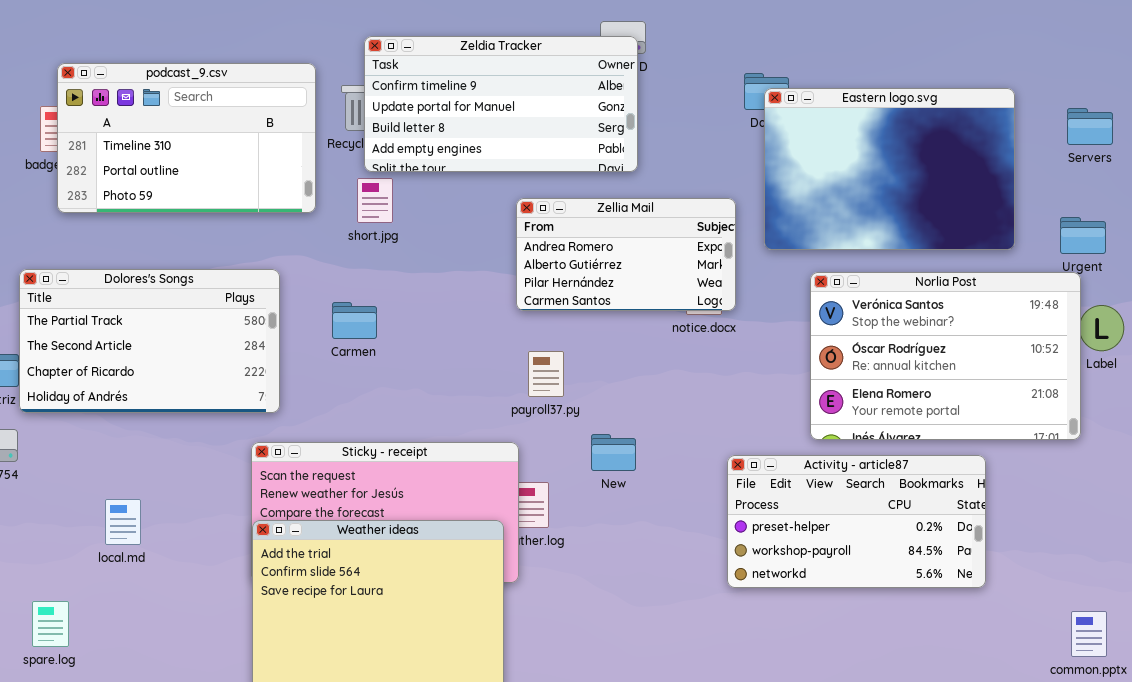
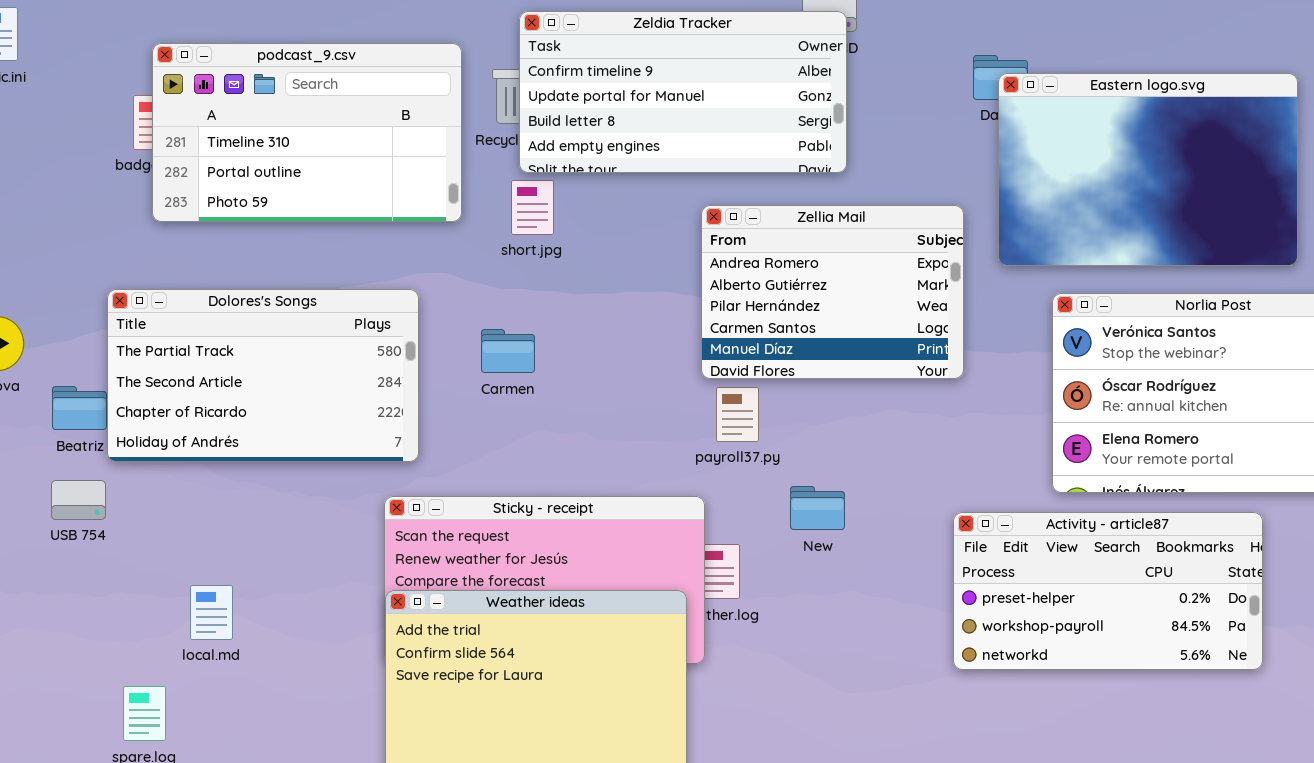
Zellia Mail: [516,198,736,311] -> [701,205,964,379], resized
local.md: [105,499,141,545] -> [190,585,233,640], moved

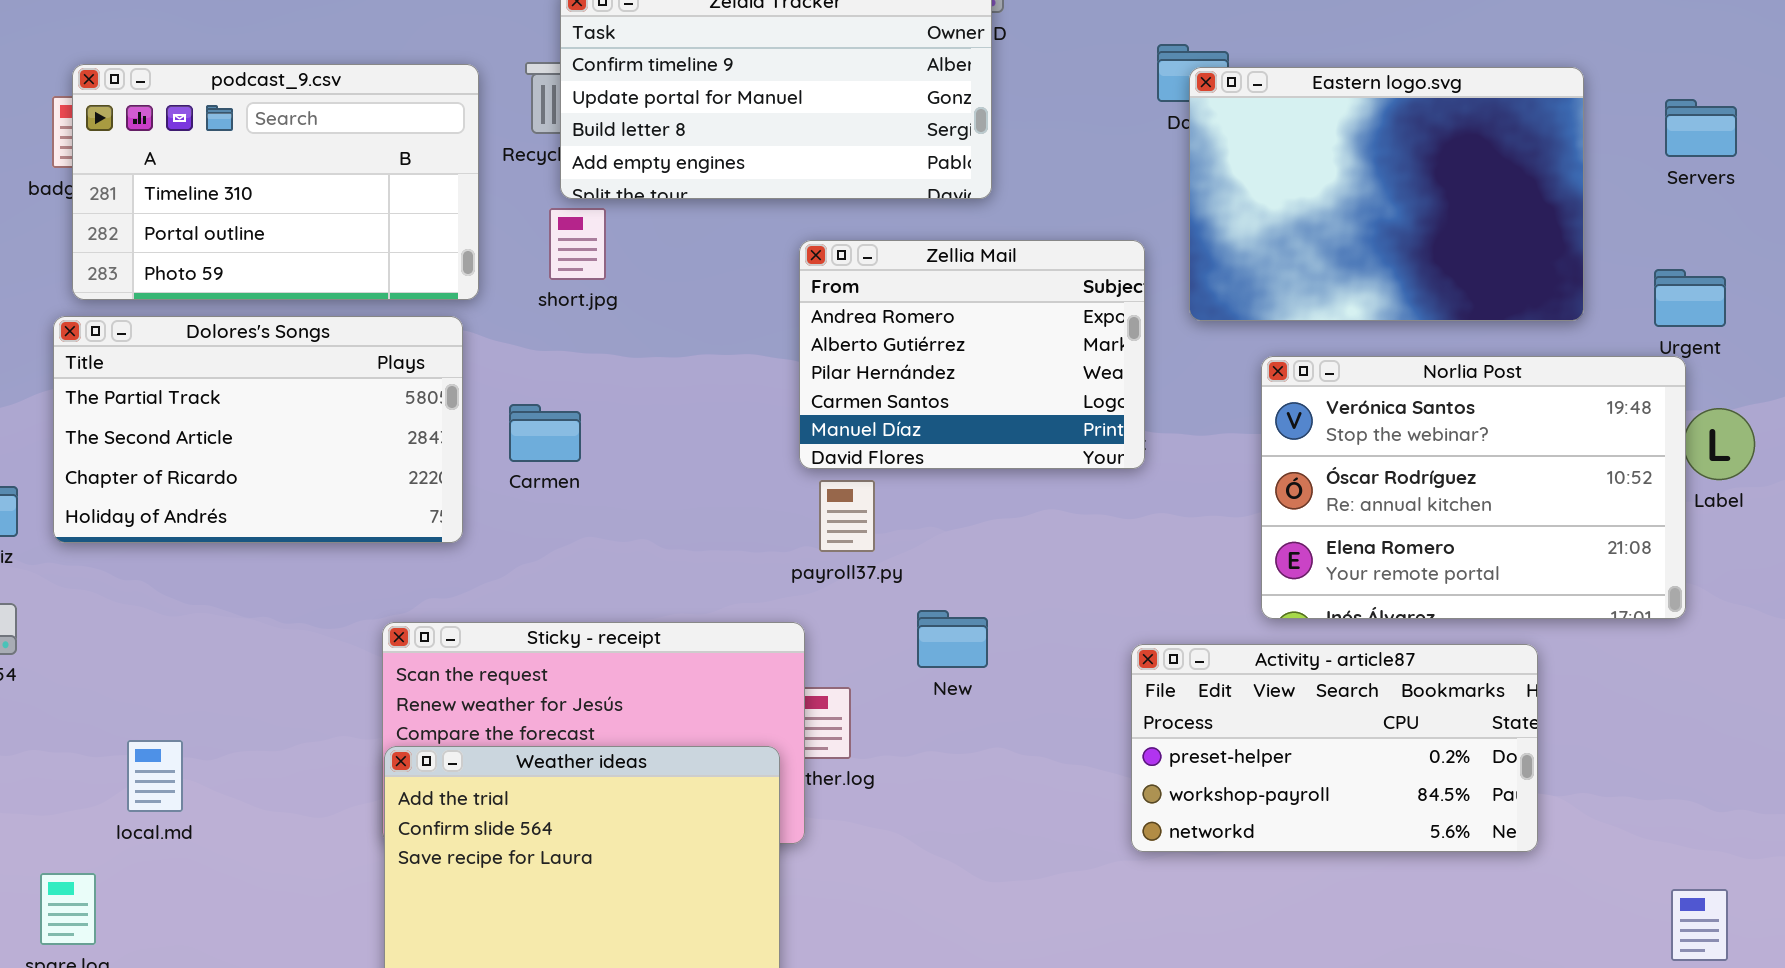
podcast_9.csv: [152,43,462,222] -> [72,64,479,300], moved
Dolores's Songs: [107,289,419,462] -> [53,316,463,543], moved

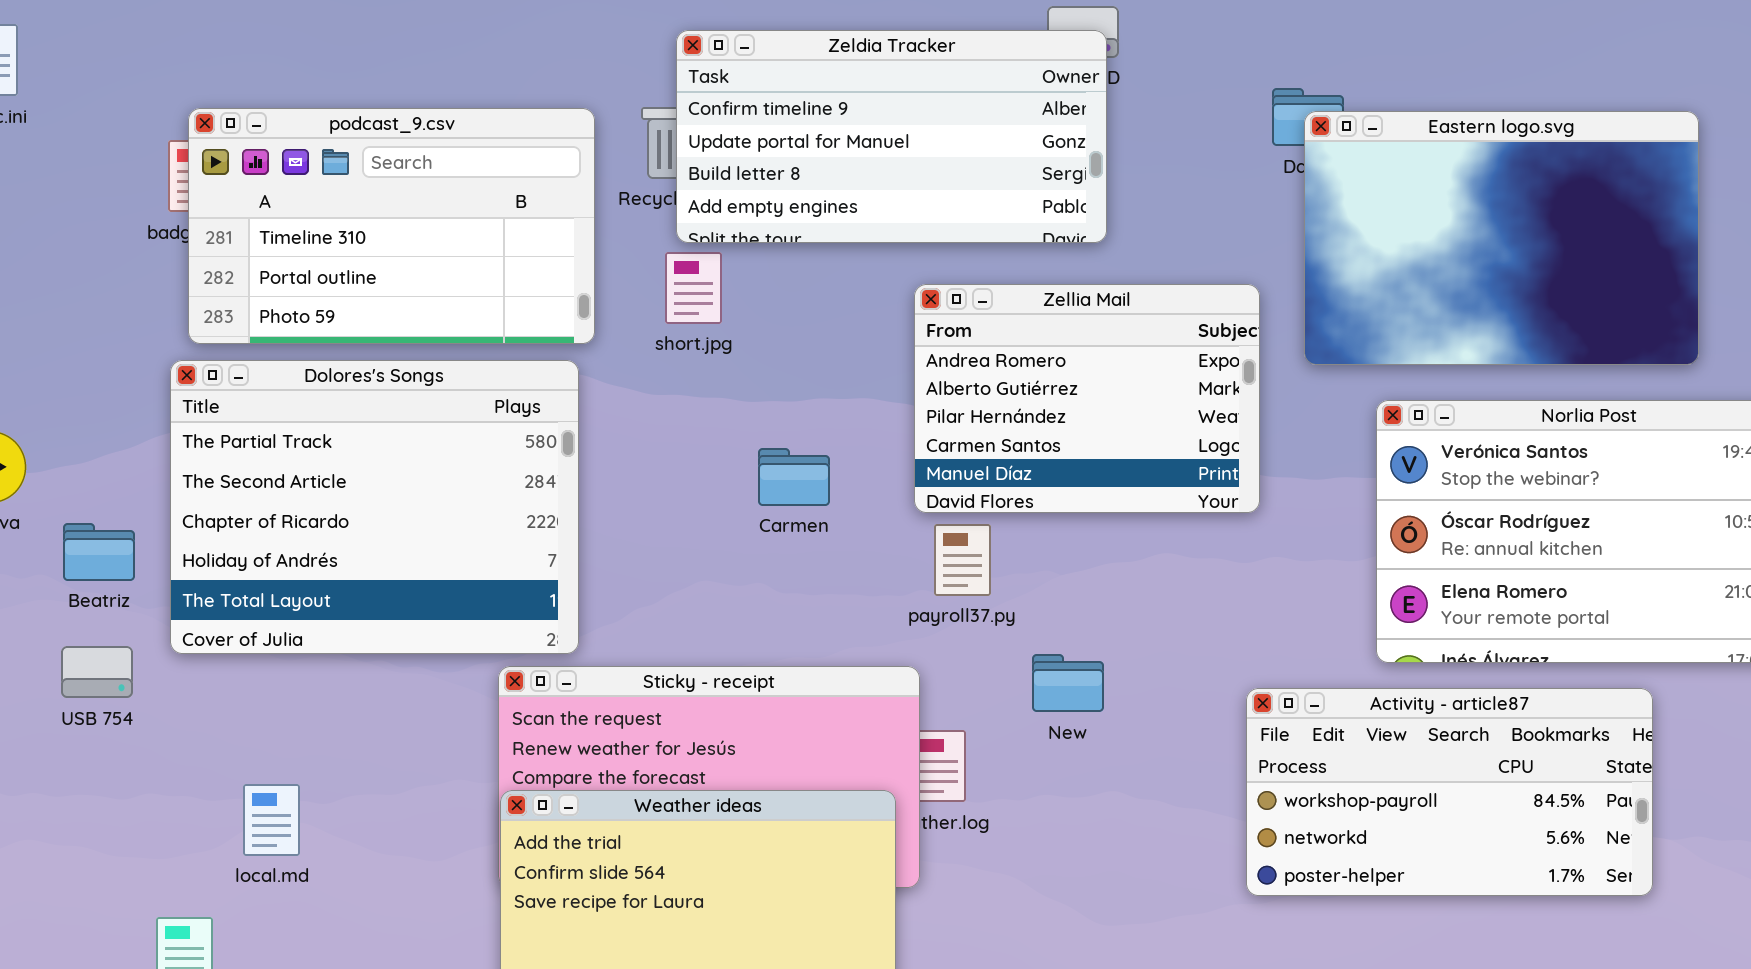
Dolores's Songs: [53,316,463,543] -> [170,360,579,654], resized
Carmen: [509,404,581,462] -> [758,448,830,506], moved
Activity - article87: [1131,644,1538,852] -> [1246,688,1653,896], scrolled down 1 row

